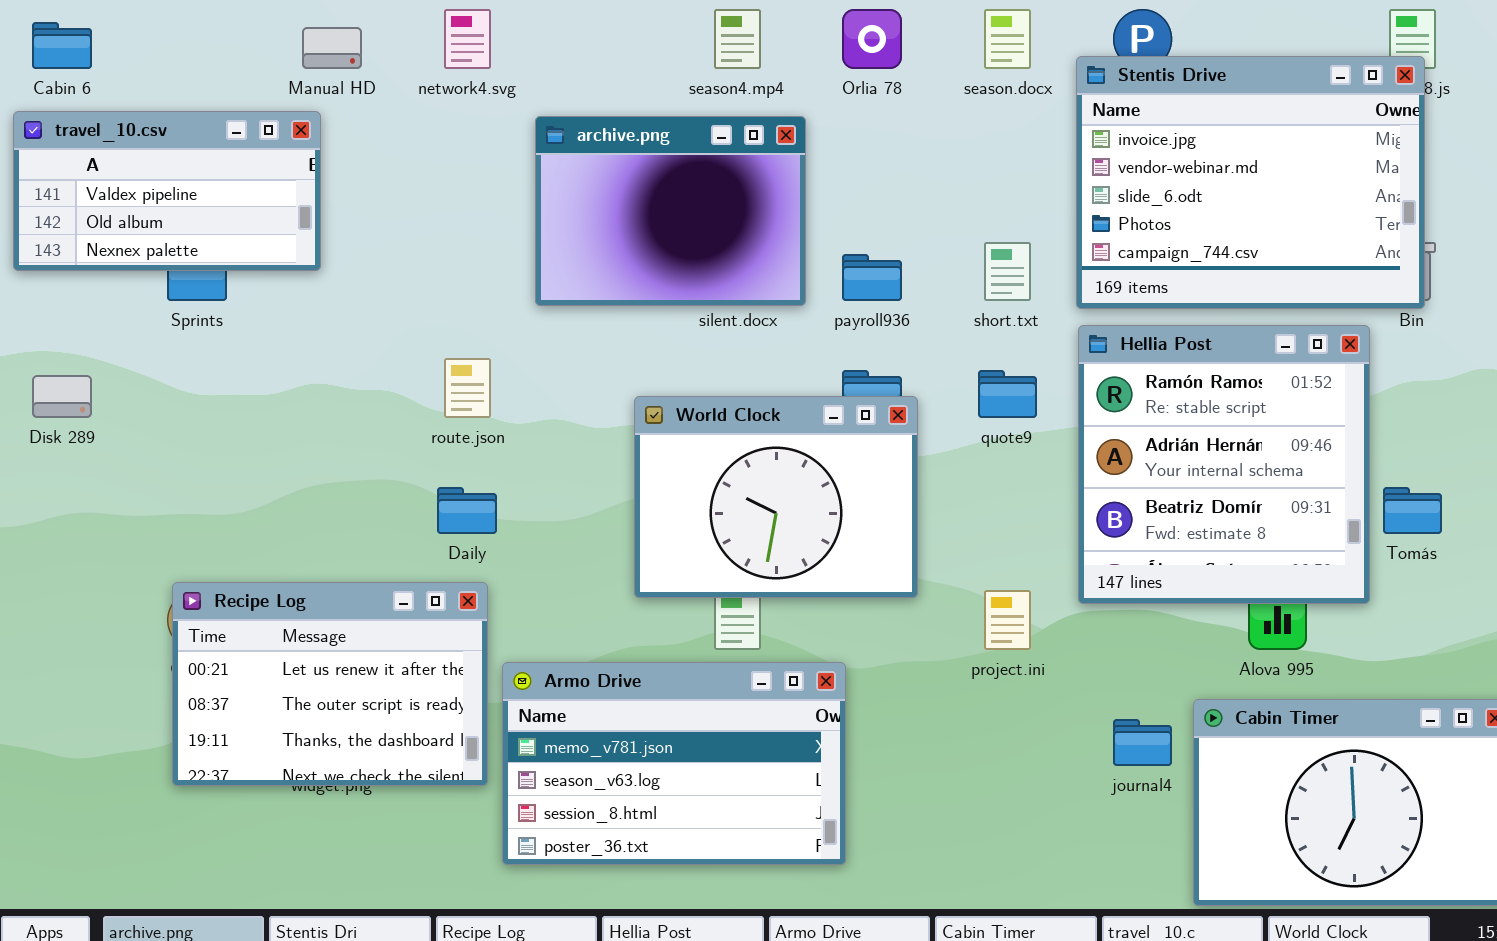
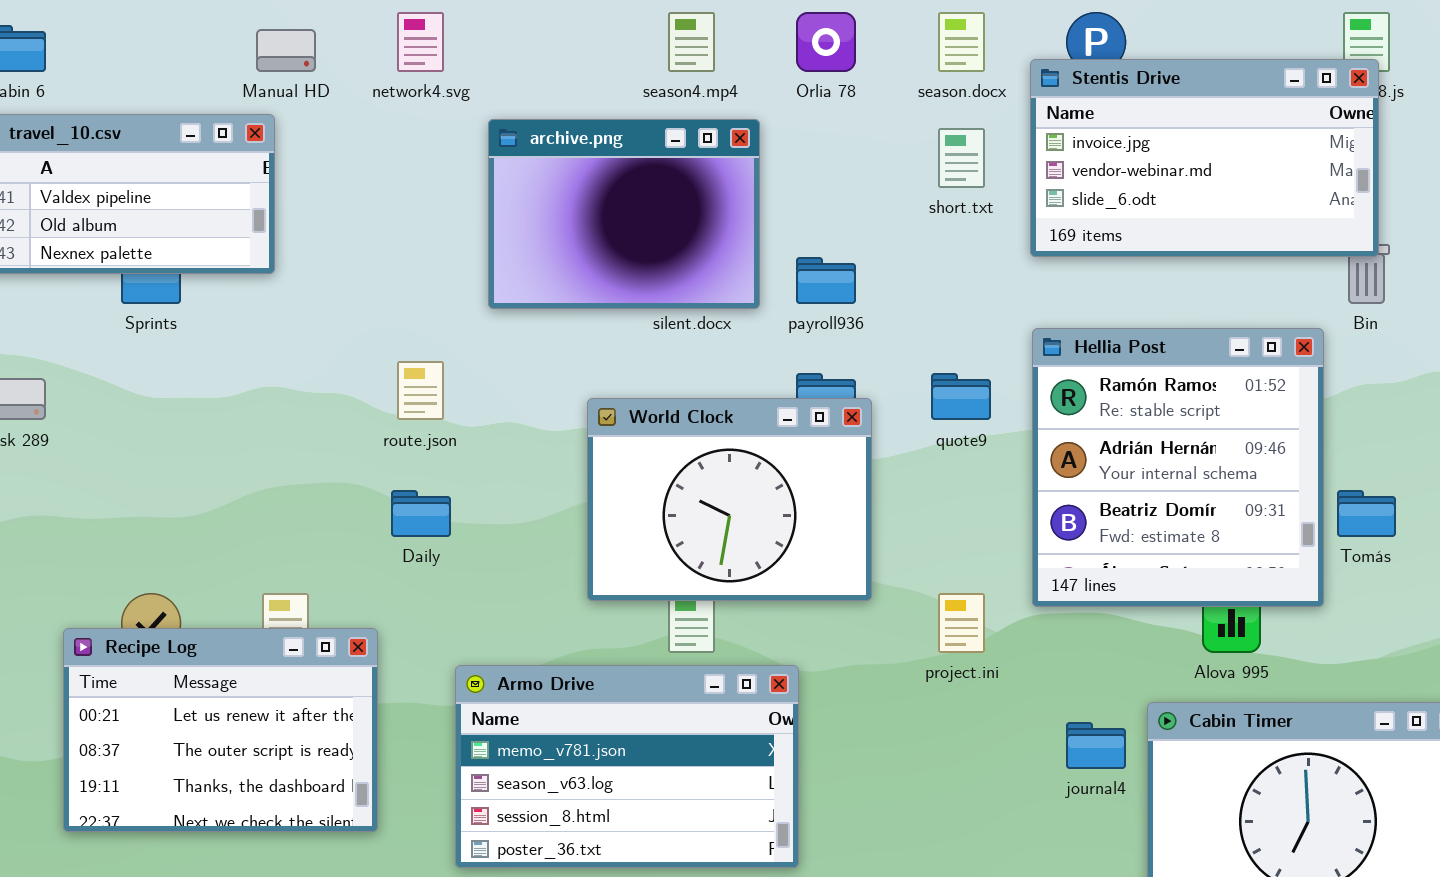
Stentis Drive: [1076,56,1425,309] -> [1030,59,1379,257], resized
short.txt: [984,242,1031,301] -> [938,128,985,188], moved
Recipe Log: [172,582,488,786] -> [63,628,378,832], moved

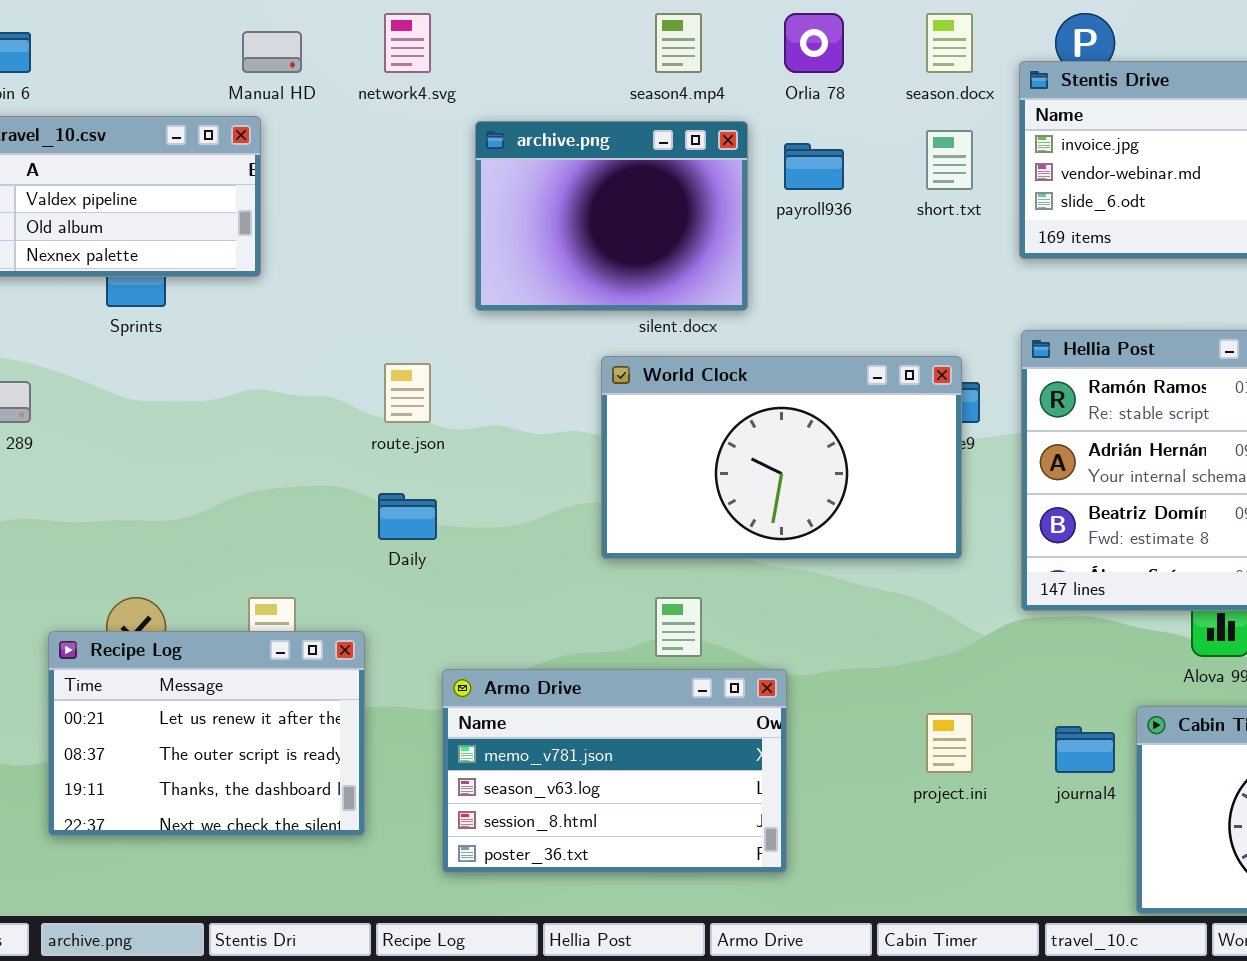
payroll936: [796,257,856,304] -> [784,143,844,190], moved
World Clock: [587,398,872,601] -> [601,356,962,559], moved, resized
project.ini: [938,593,985,653] -> [926,713,973,773], moved

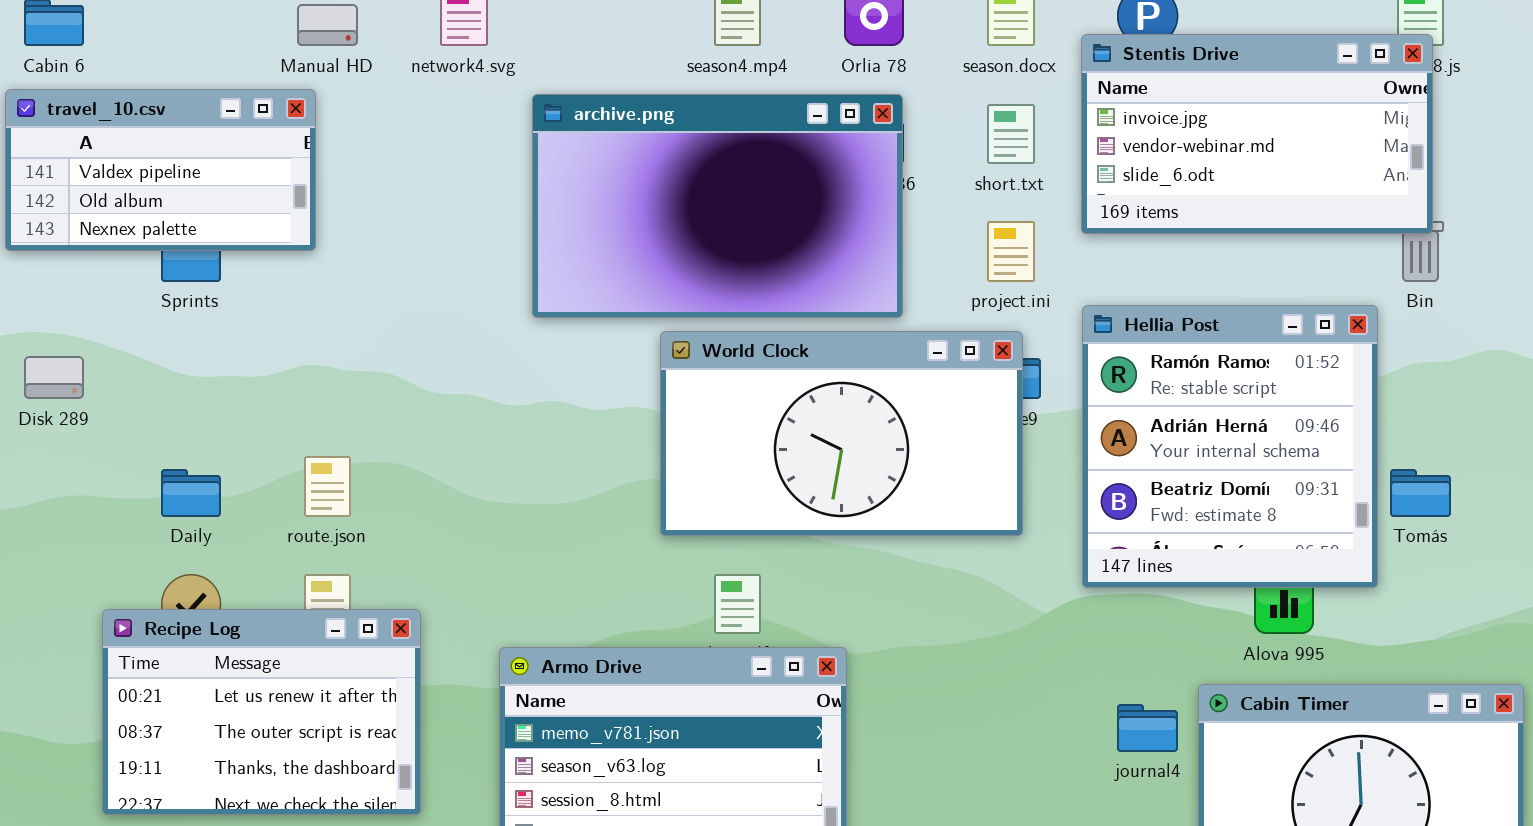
archive.png: [475,121,748,311] -> [532,94,903,318], resized
route.json: [384,363,431,423] -> [304,456,351,517], moved
Daily: [378,493,437,540] -> [161,469,221,517], moved
project.ini: [926,713,973,773] -> [987,221,1035,282], moved

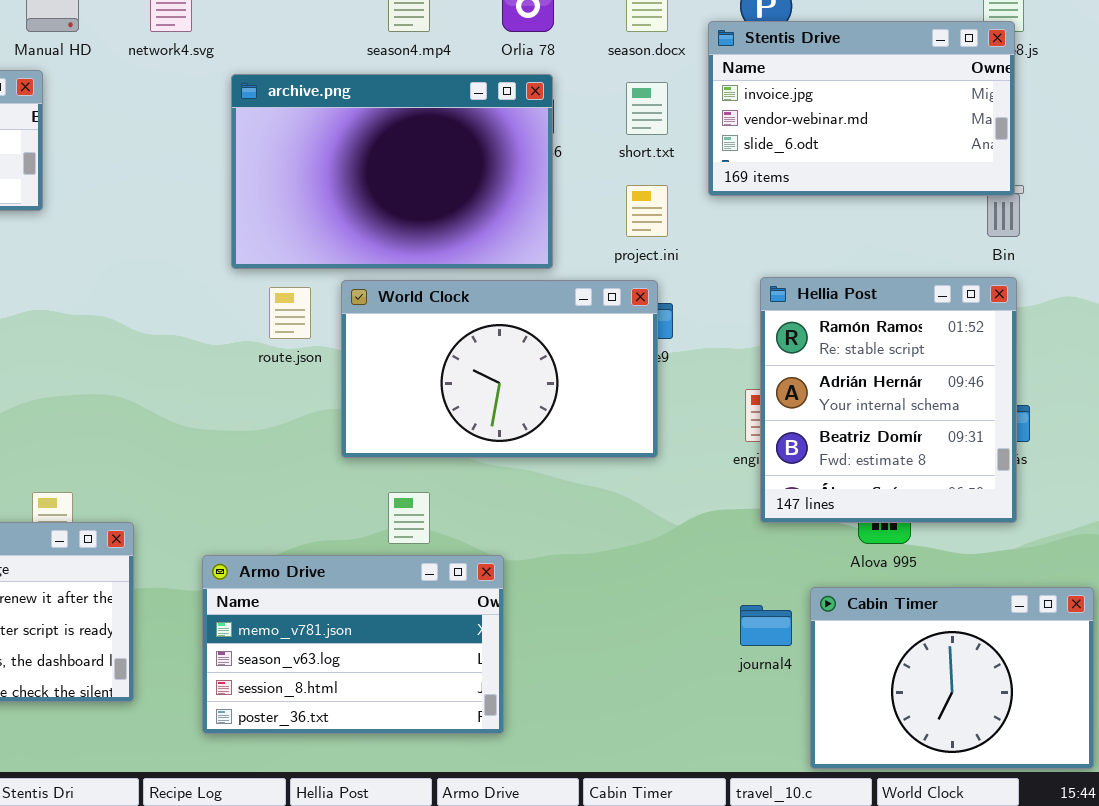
Hellia Post: [1082,305,1378,588] -> [760,277,1017,523], moved
route.json: [304,456,351,517] -> [269,287,311,339], moved

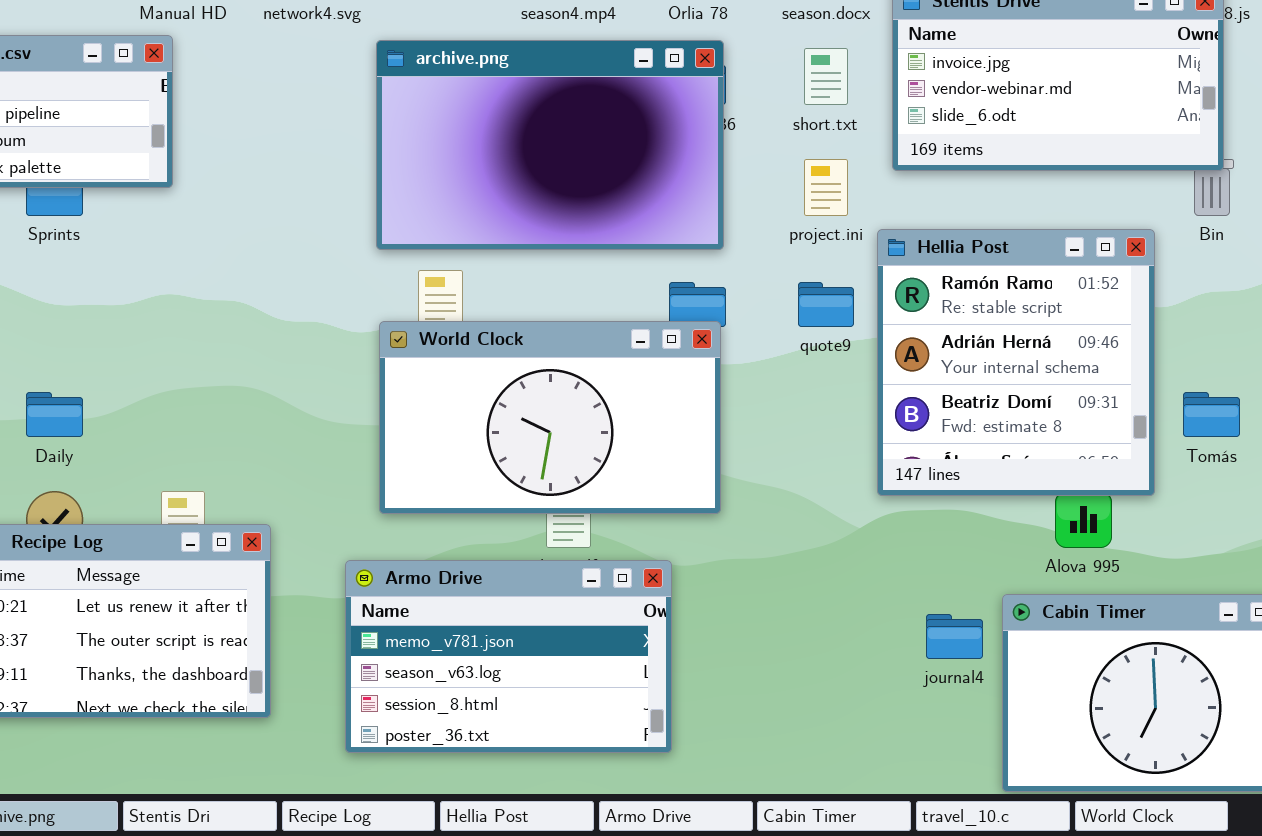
Hellia Post: [760,277,1017,523] -> [877,229,1155,496], moved
World Clock: [341,280,658,458] -> [379,321,721,514], moved

